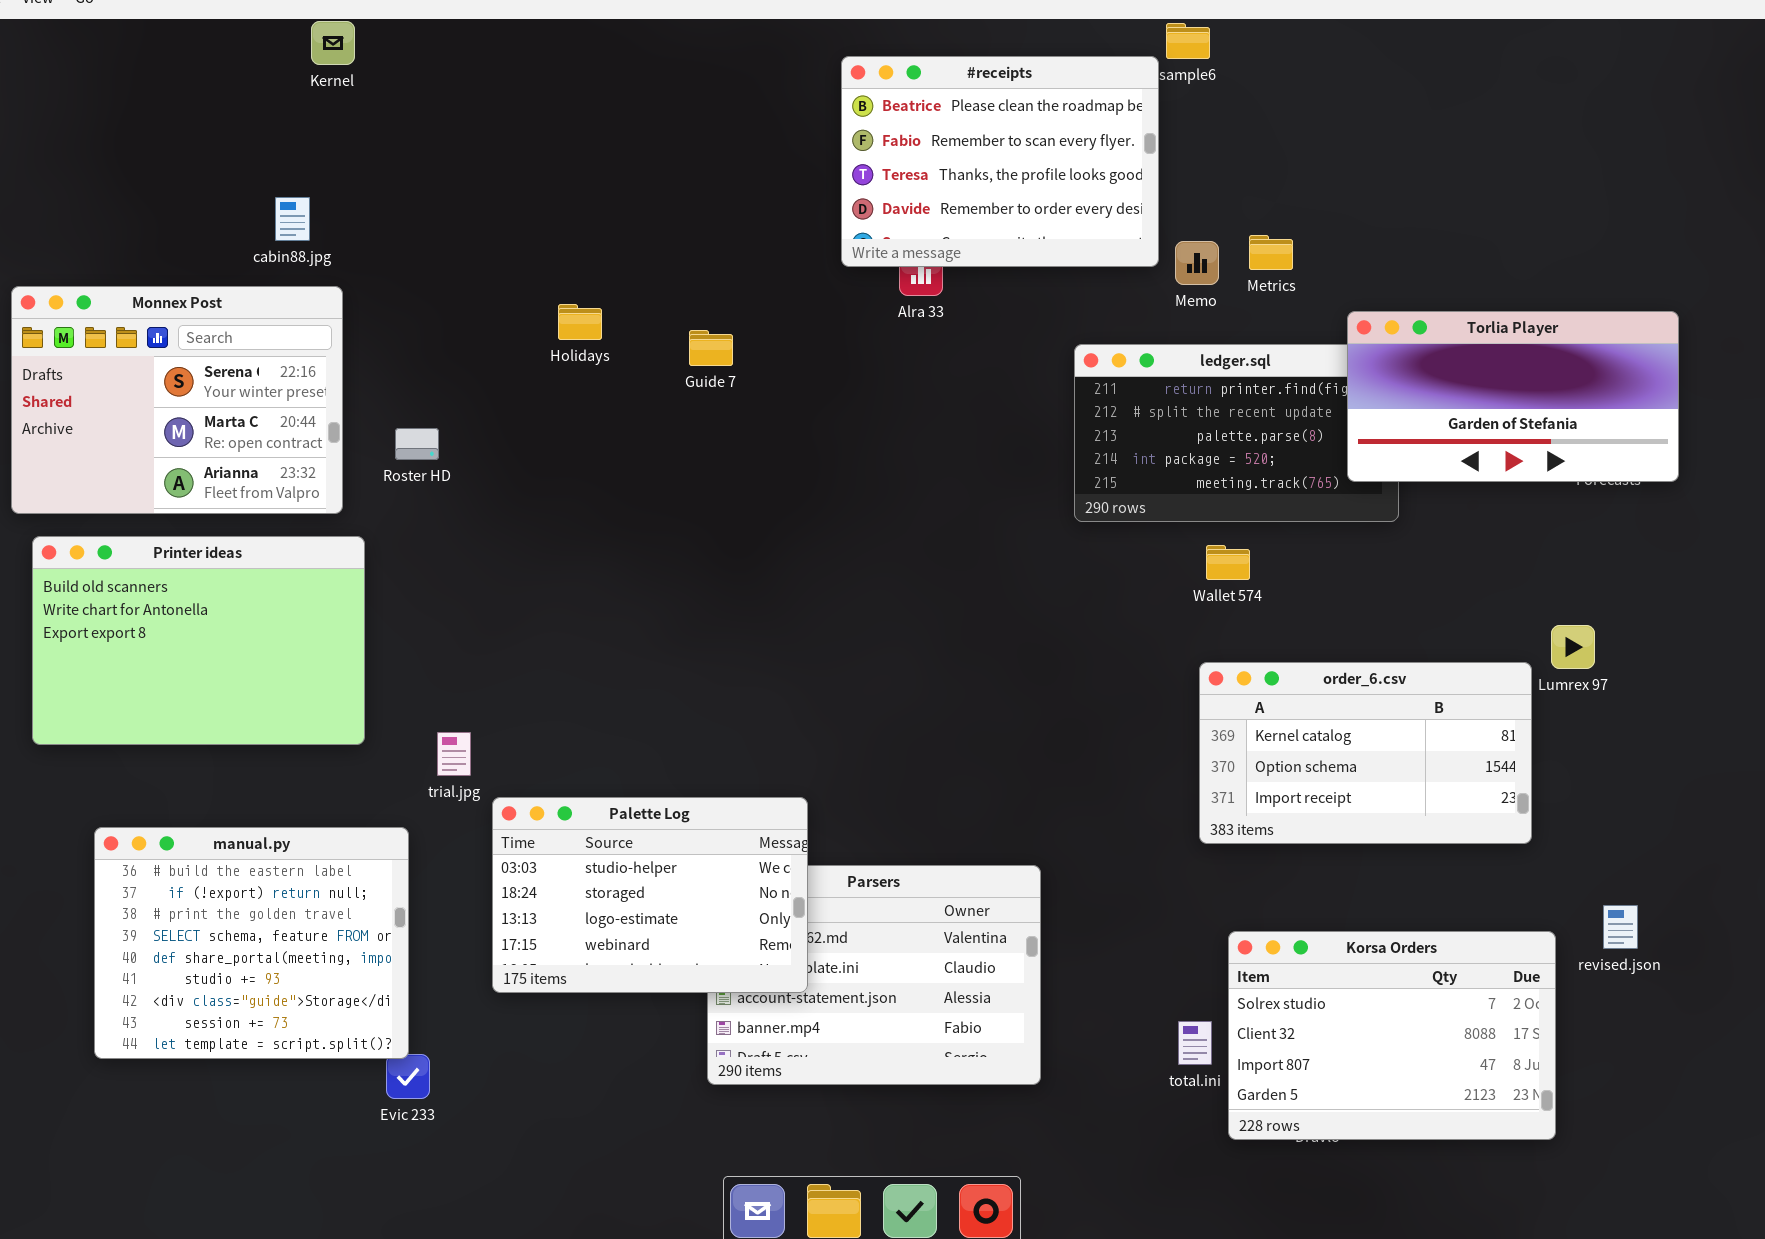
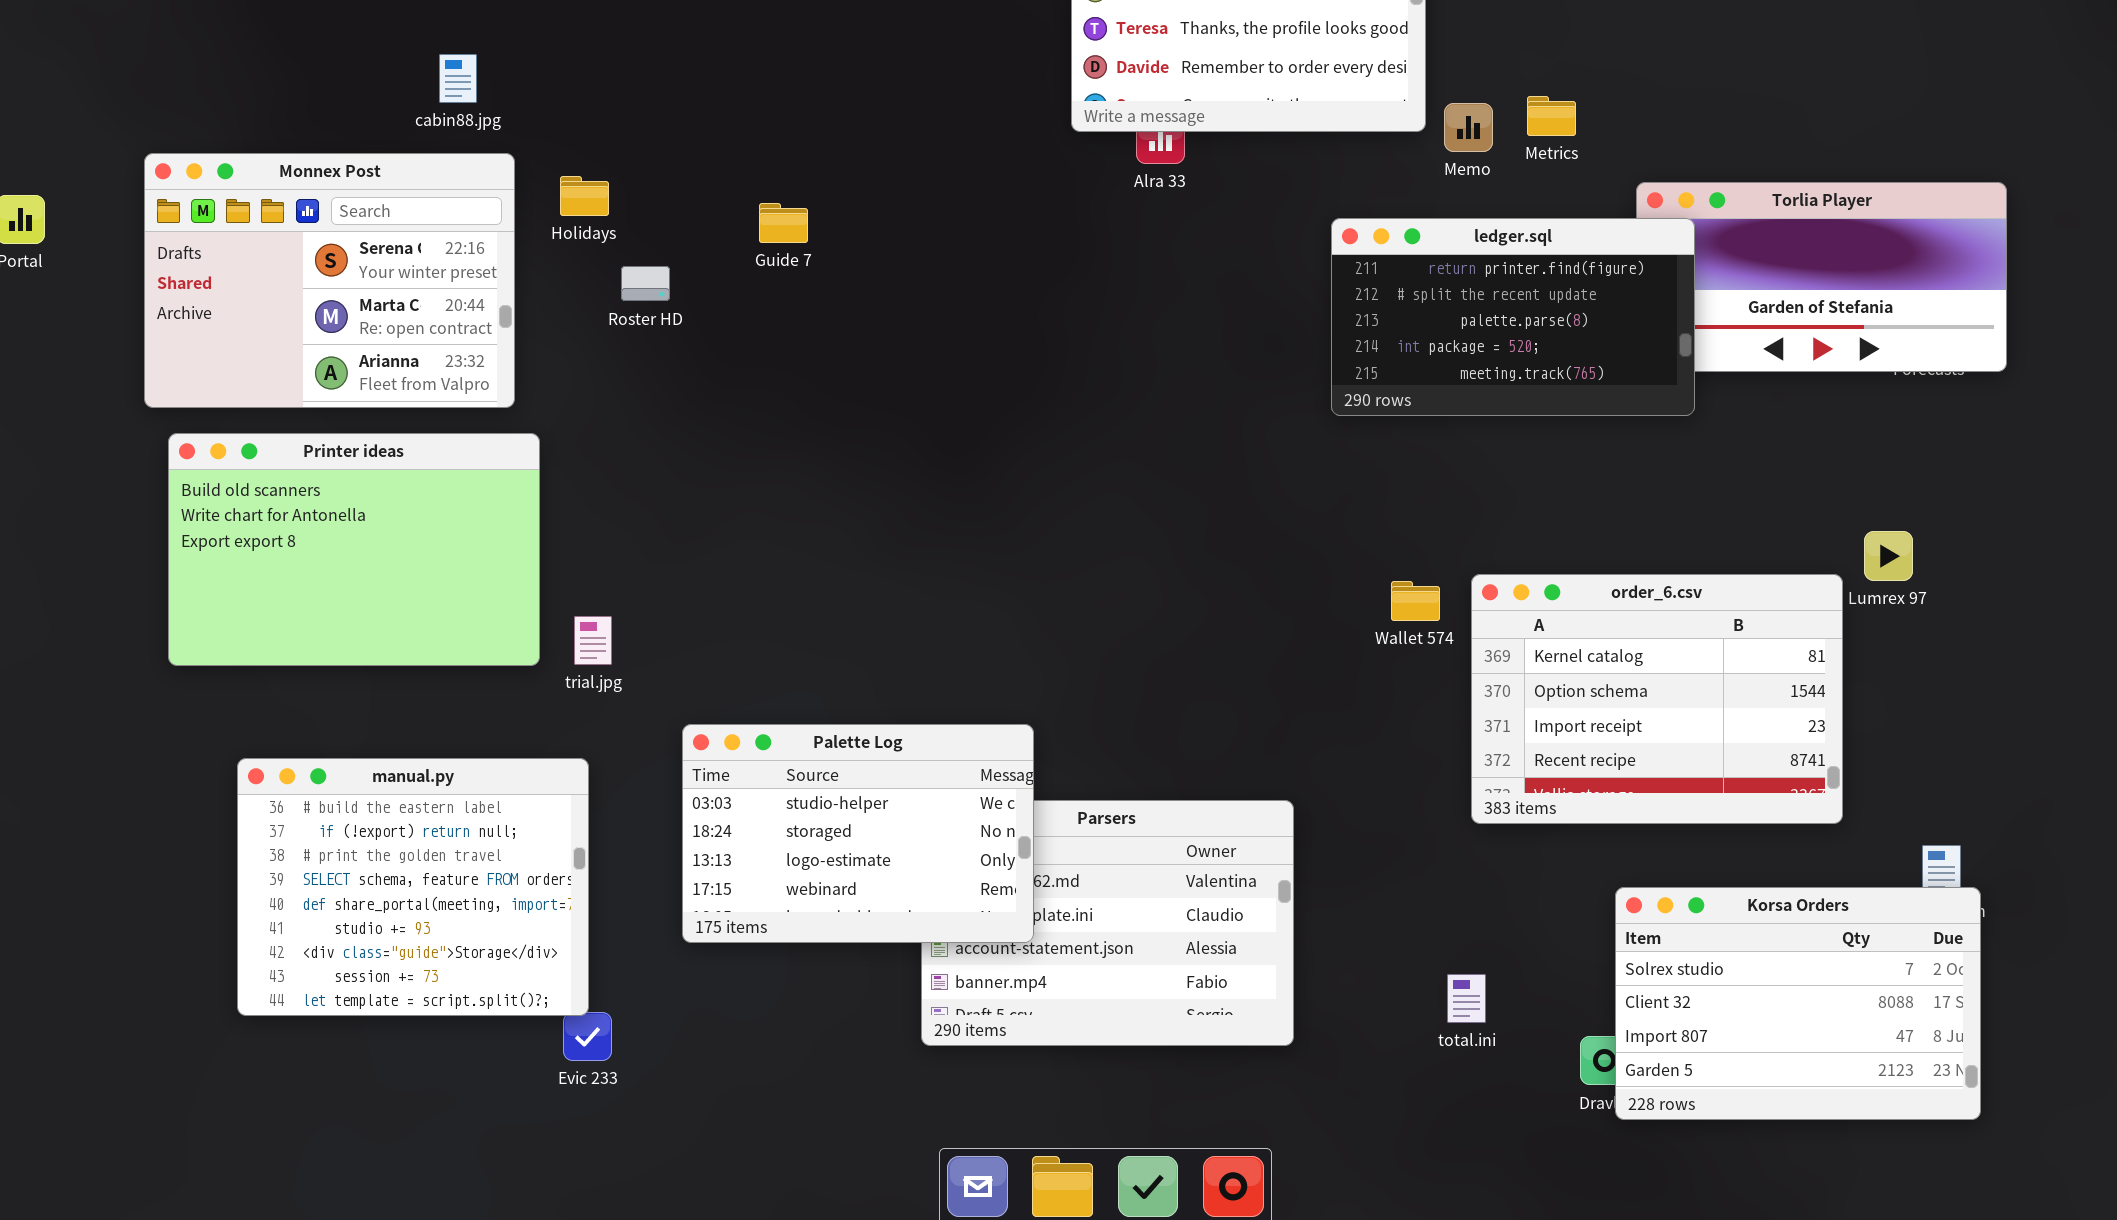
Holidays: [558,304,602,340] -> [560,176,609,216], moved
Guide 7: [689,330,733,366] -> [759,203,808,243], moved
ledger.sql: [1074,344,1399,522] -> [1331,218,1695,416], raised
Roster HD: [395,428,439,460] -> [621,266,670,301], moved
Wallet 574: [1206,545,1250,580] -> [1391,581,1440,621], moved
order_6.csv: [1199,662,1532,844] -> [1471,574,1843,824], resized
trial.jpg: [437,732,471,776] -> [574,616,612,665], moved
Korsa Orders: [1228,931,1556,1140] -> [1615,887,1981,1120], moved

